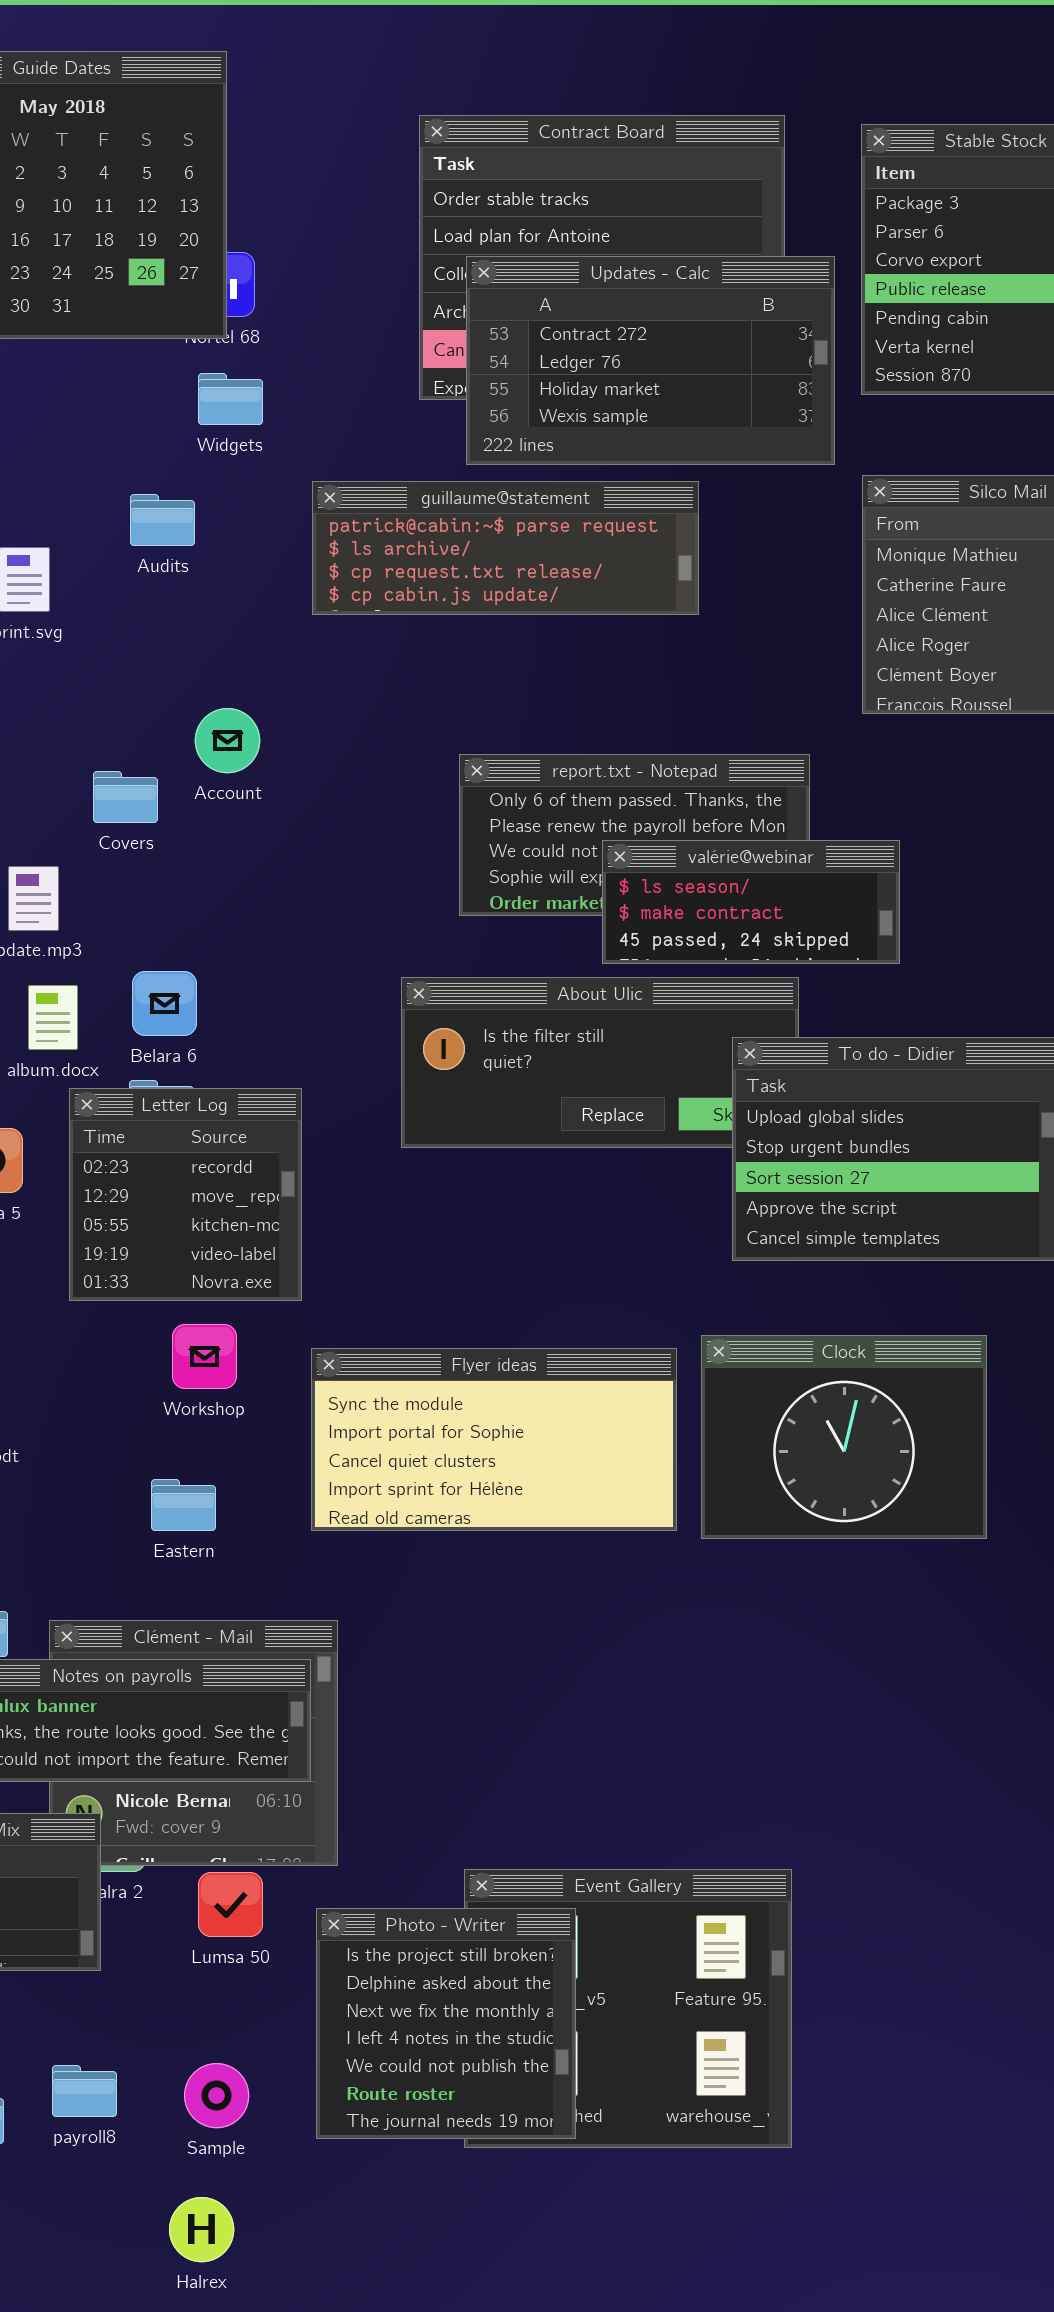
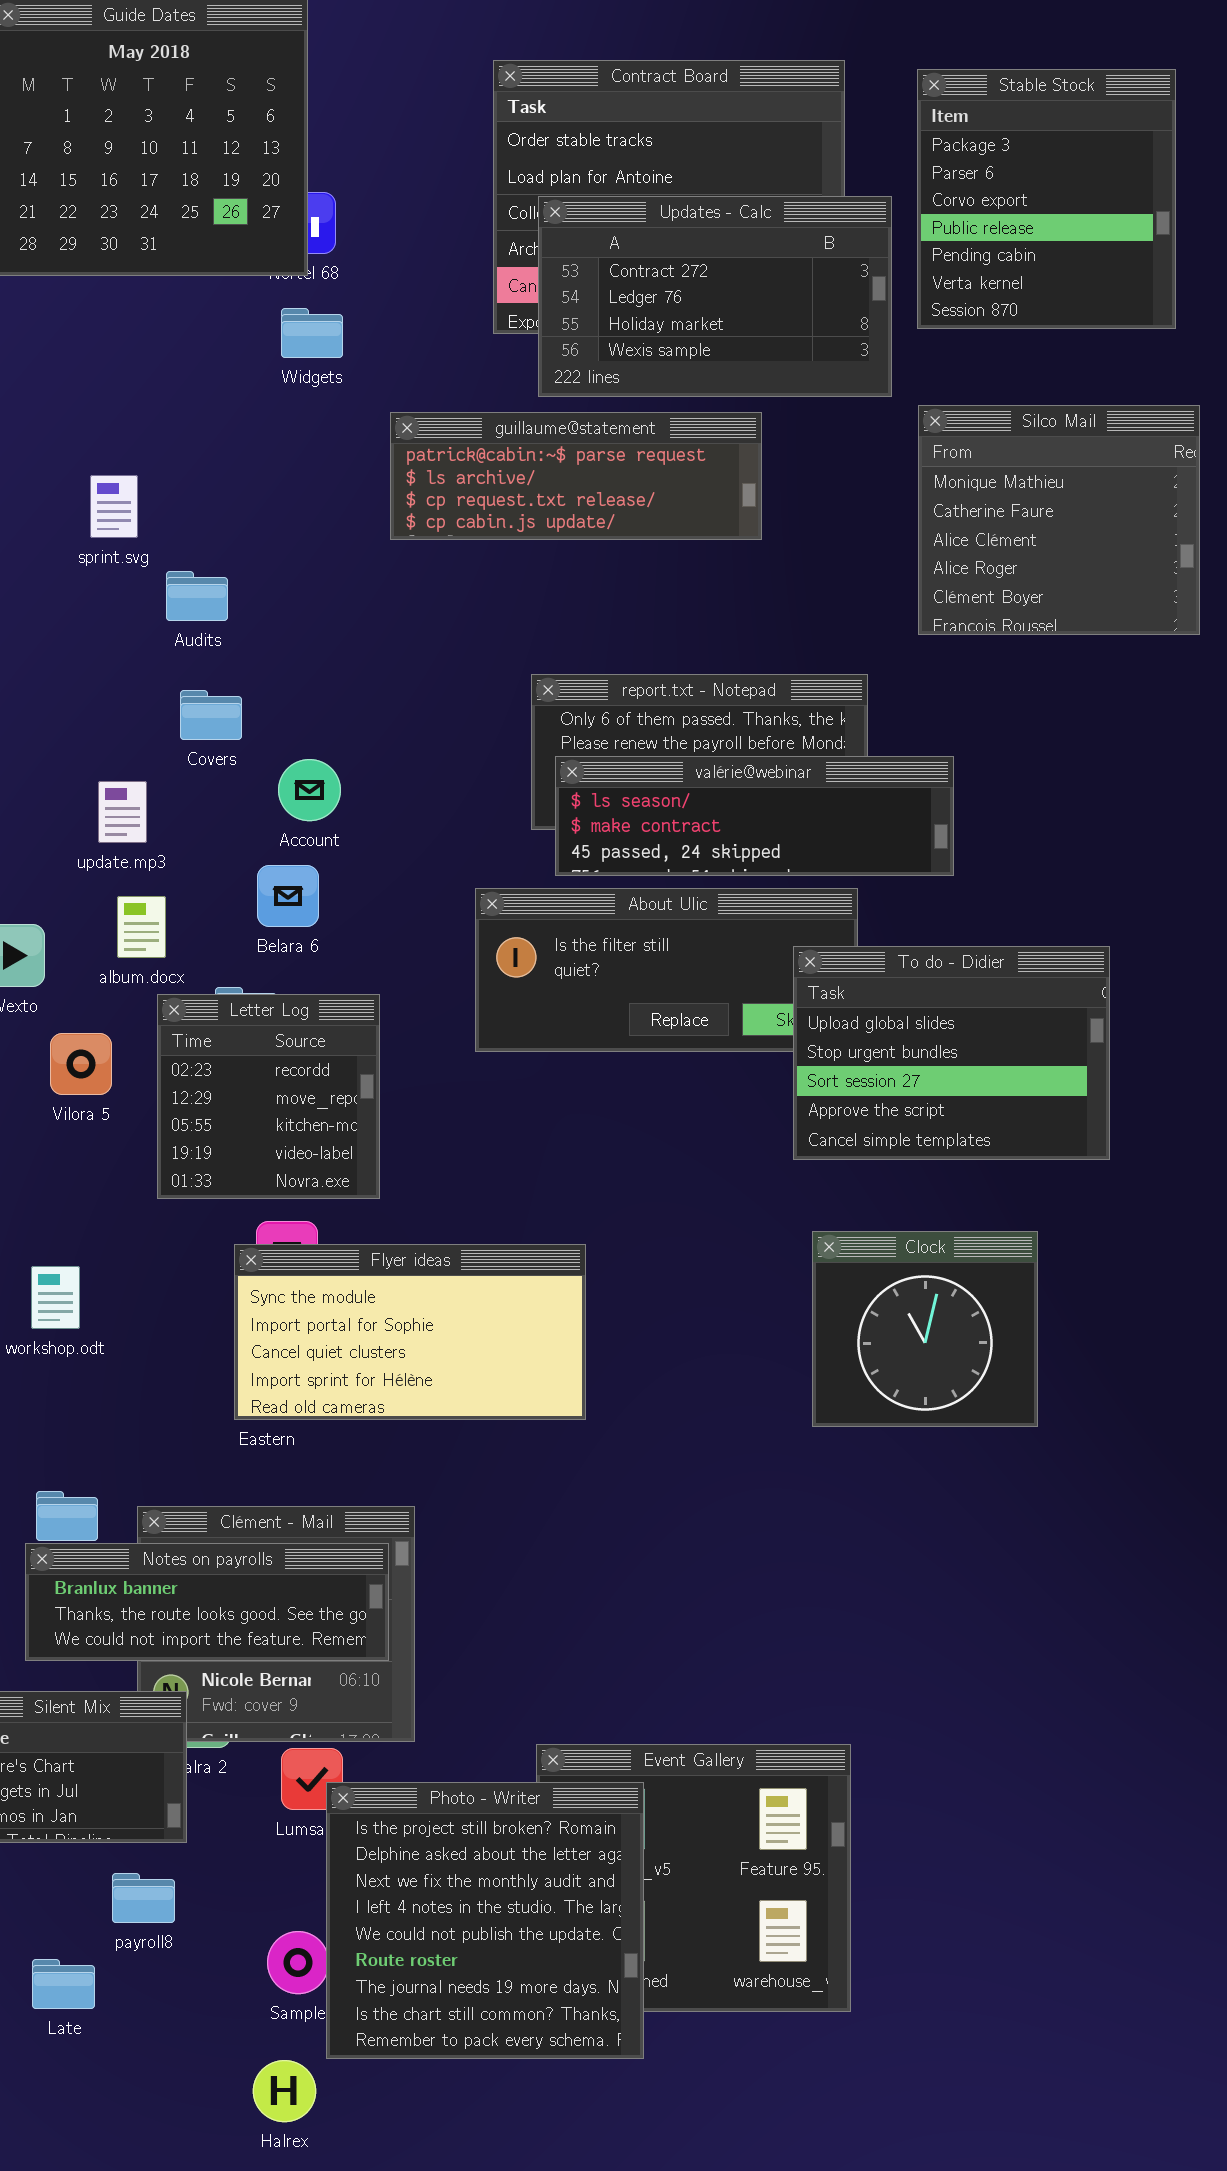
Audits: [130,494,195,546] -> [166,571,228,621], moved
Account: [195,708,260,773] -> [278,759,341,821], moved
valérie@webinar: [602,840,900,964] -> [555,756,954,876], resized
Belara 6: [132,971,197,1036] -> [257,865,319,927], moved
Clock: [701,1335,987,1539] -> [812,1231,1038,1427], resized
Flyer ideas: [311,1348,677,1531] -> [234,1244,586,1420], moved
Photo - Writer: [316,1908,576,2139] -> [326,1782,644,2059], resized
payroll8: [52,2065,117,2117] -> [112,1873,175,1923], moved

